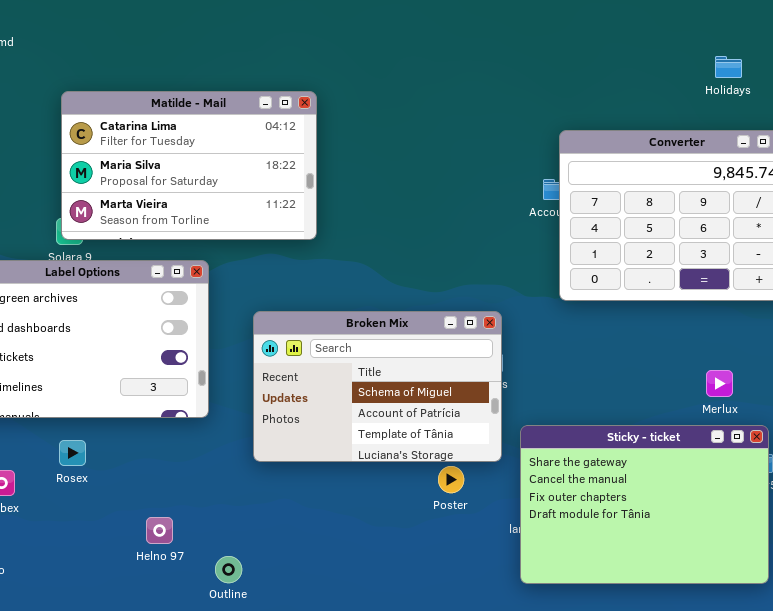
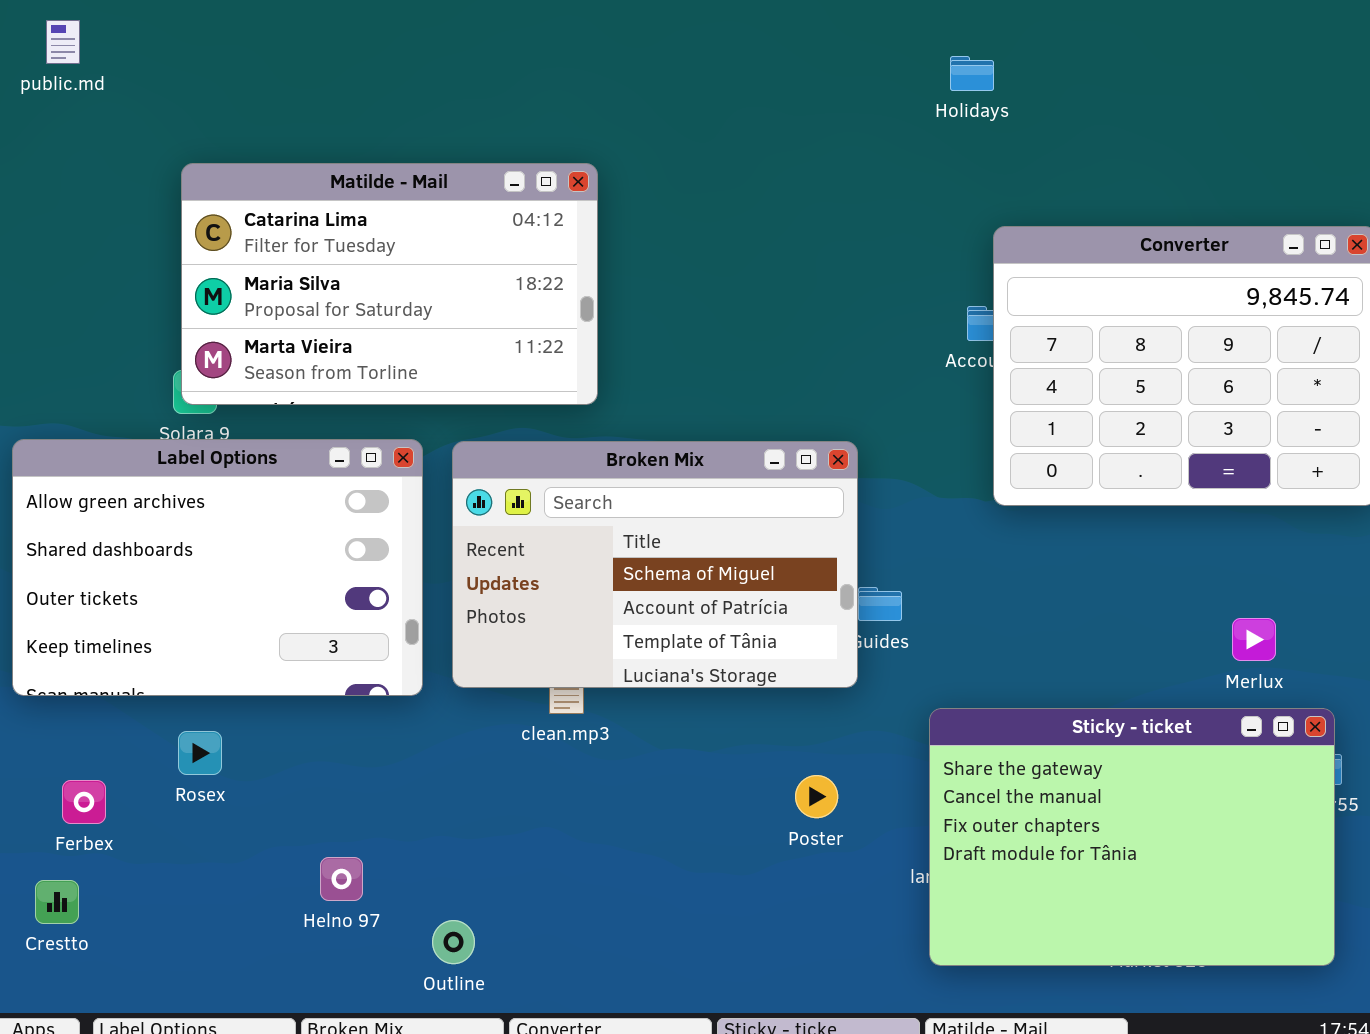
Holidays: [715,56,742,78] -> [950,56,994,91], moved
Broken Mix: [253,311,502,462] -> [452,441,858,688], moved

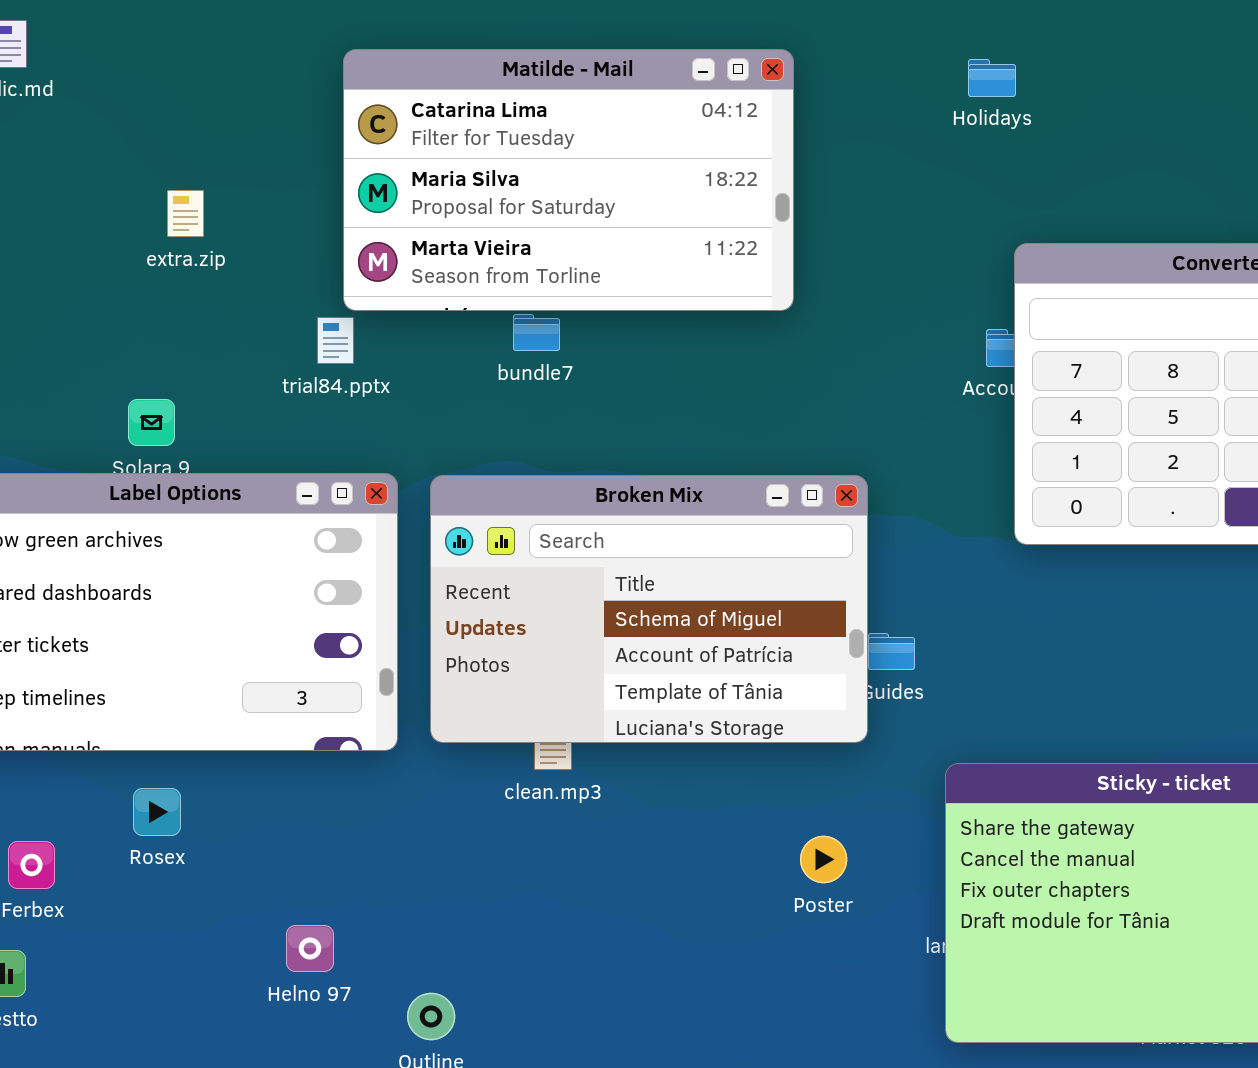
Matilde - Mail: [181,163,598,405] -> [343,49,794,311], moved

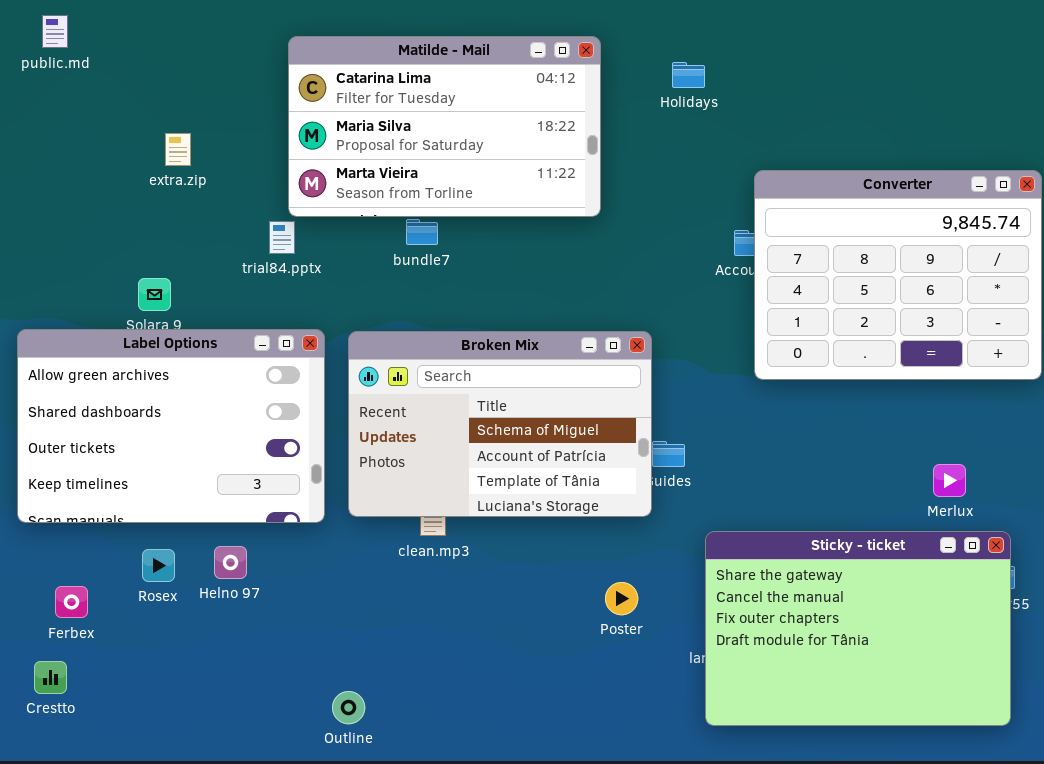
Holidays: [968,59,1016,97] -> [672,62,705,88], moved
Helno 97: [286,925,334,972] -> [214,546,247,579], moved

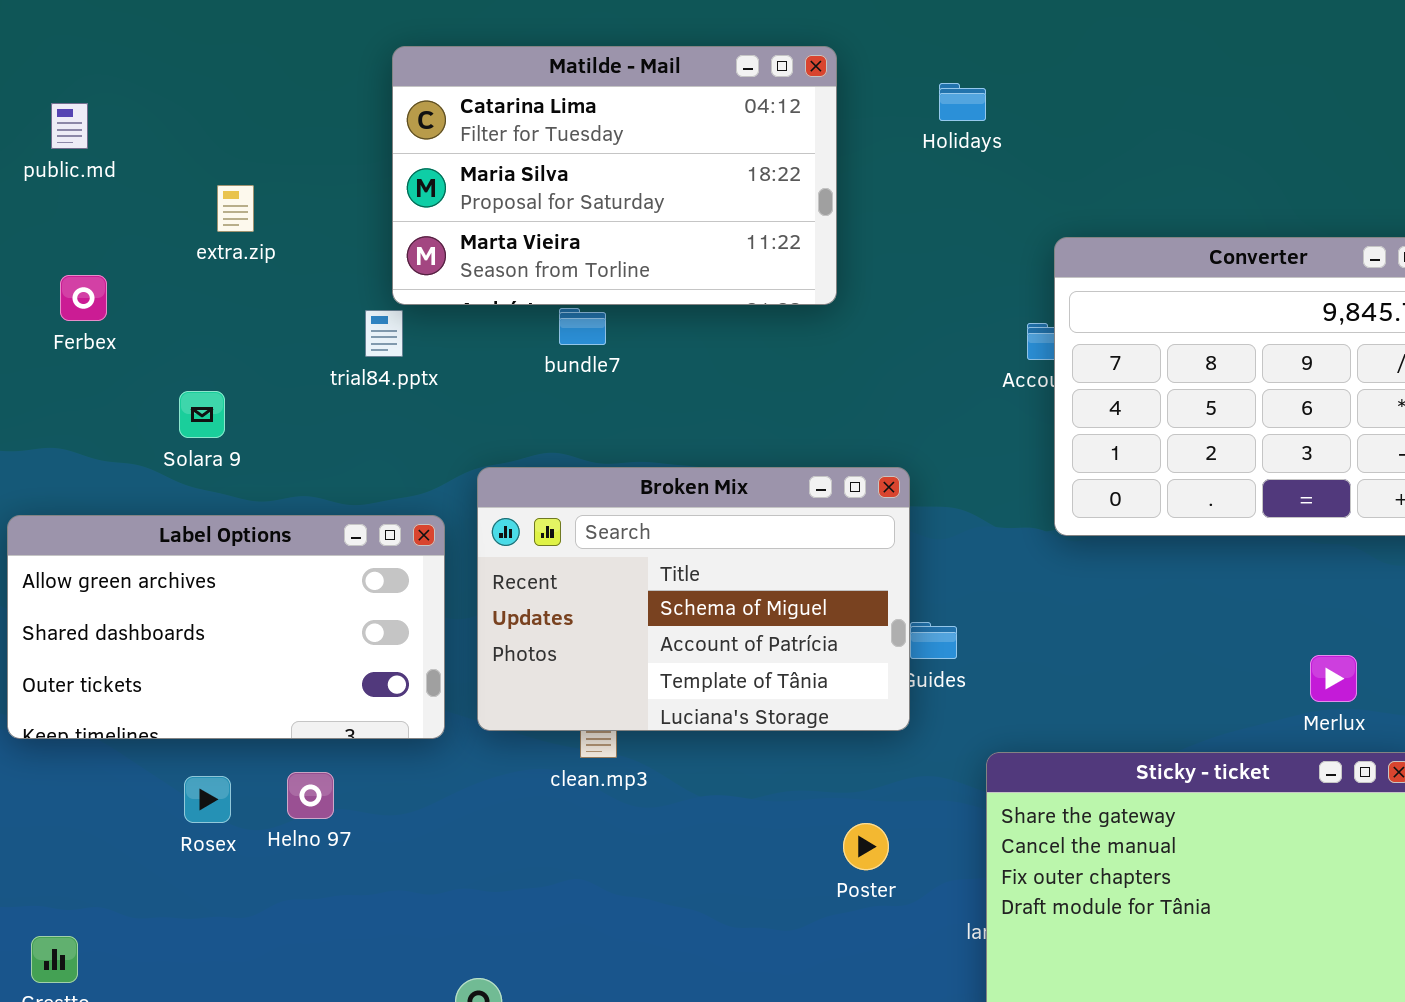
public.md: [42,15,68,48] -> [51,103,88,149], moved
Label Options: [17,329,325,523] -> [7,515,445,739], resized
Ferbex: [55,586,88,618] -> [60,275,107,321], moved

